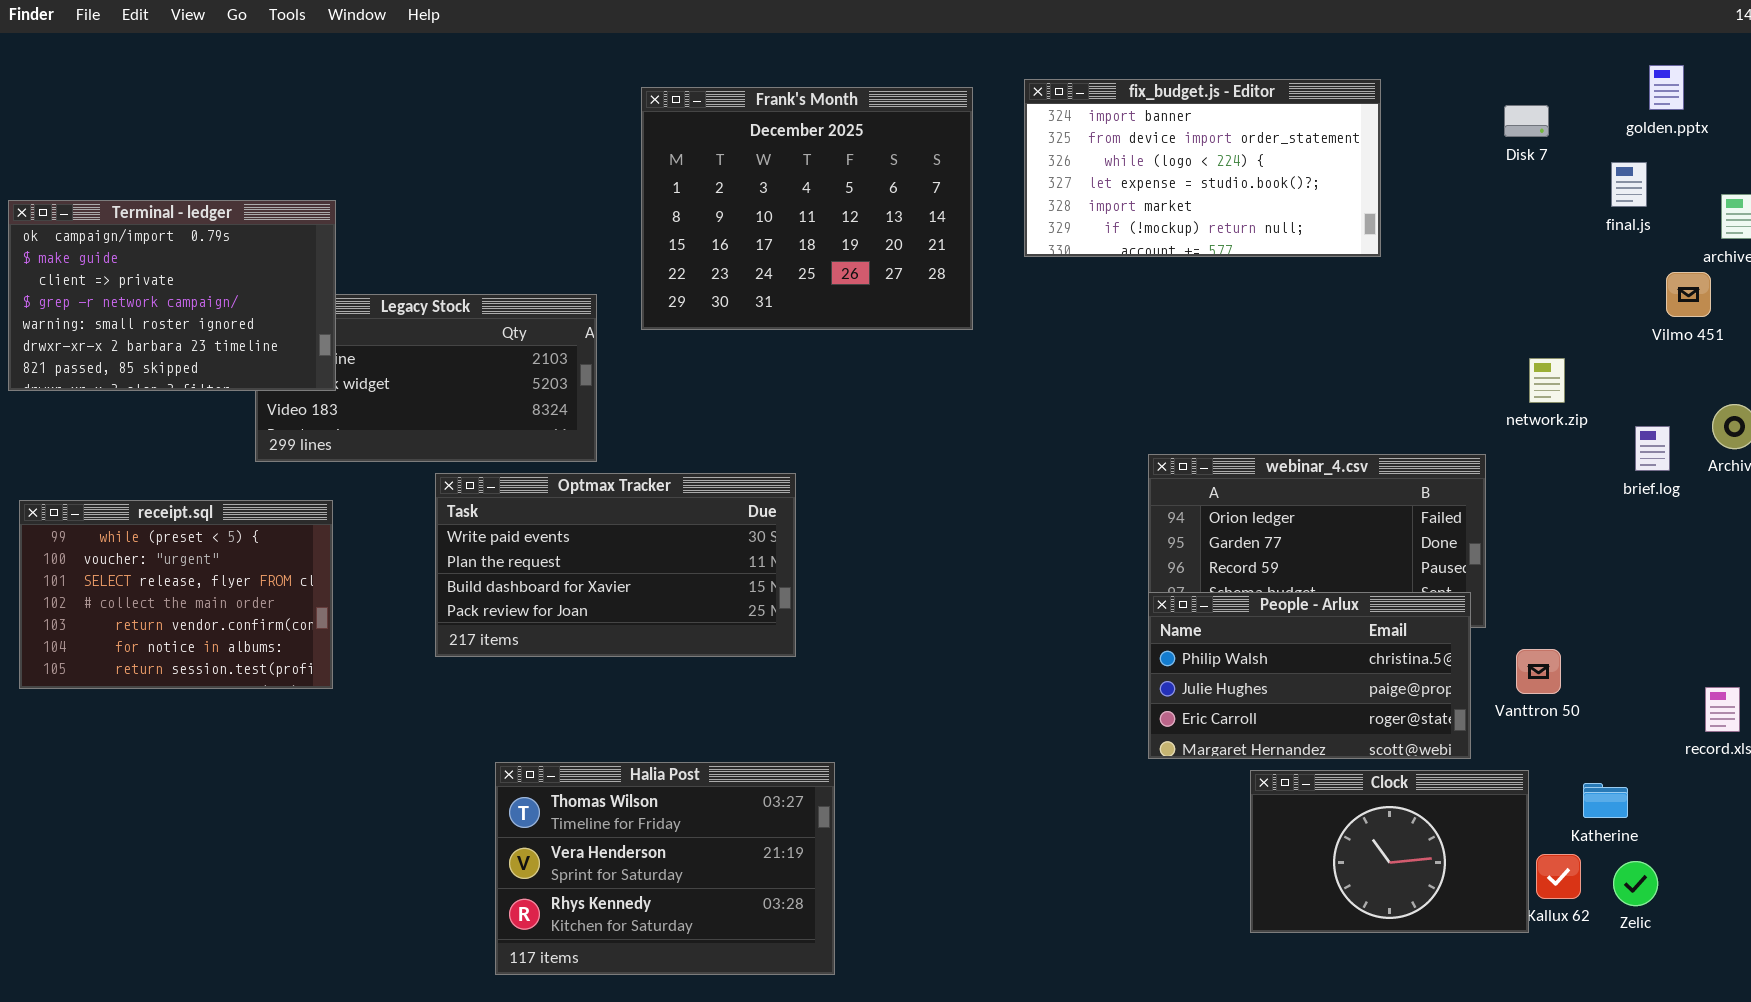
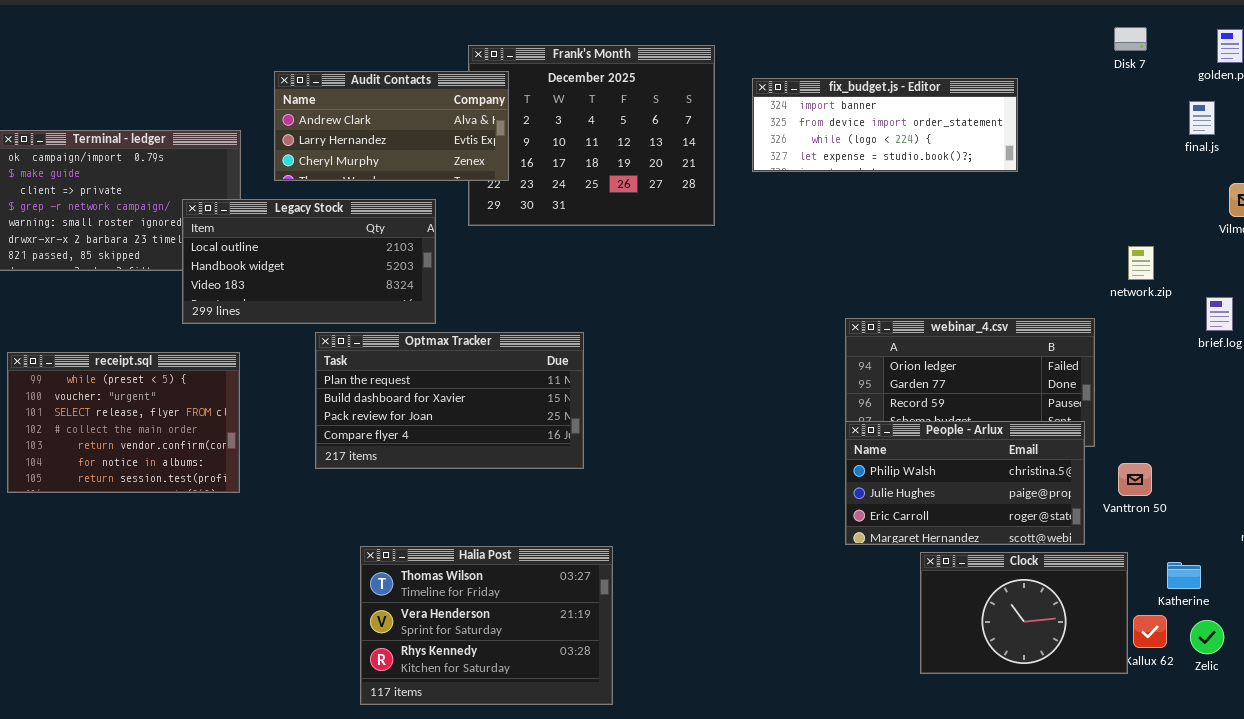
fix_budget.js - Editor: [1024,79,1381,257] -> [752,78,1018,172], resized
Disk 7: [1504,105,1549,137] -> [1114,27,1147,51], moved
Audit Contacts: none -> [274,71,509,181], opened
Legacy Stock: [255,294,597,462] -> [182,199,436,324], raised
Optmax Tracker: [435,473,796,657] -> [315,332,584,469], scrolled down 1 row

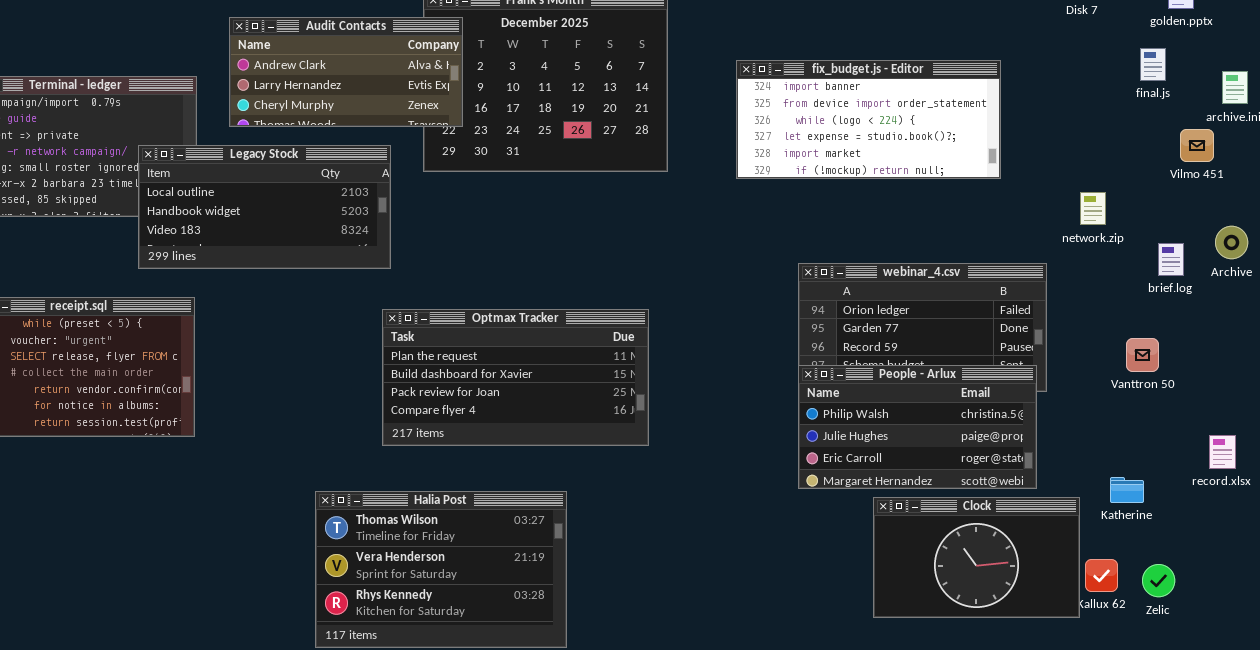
fix_budget.js - Editor: [752,78,1018,172] -> [736,60,1001,179], moved, resized
Optmax Tracker: [315,332,584,469] -> [382,309,649,446], moved
Vanttron 50: [1118,463,1152,496] -> [1126,338,1159,372], moved
Katherine: [1167,562,1201,589] -> [1110,477,1144,503], moved

